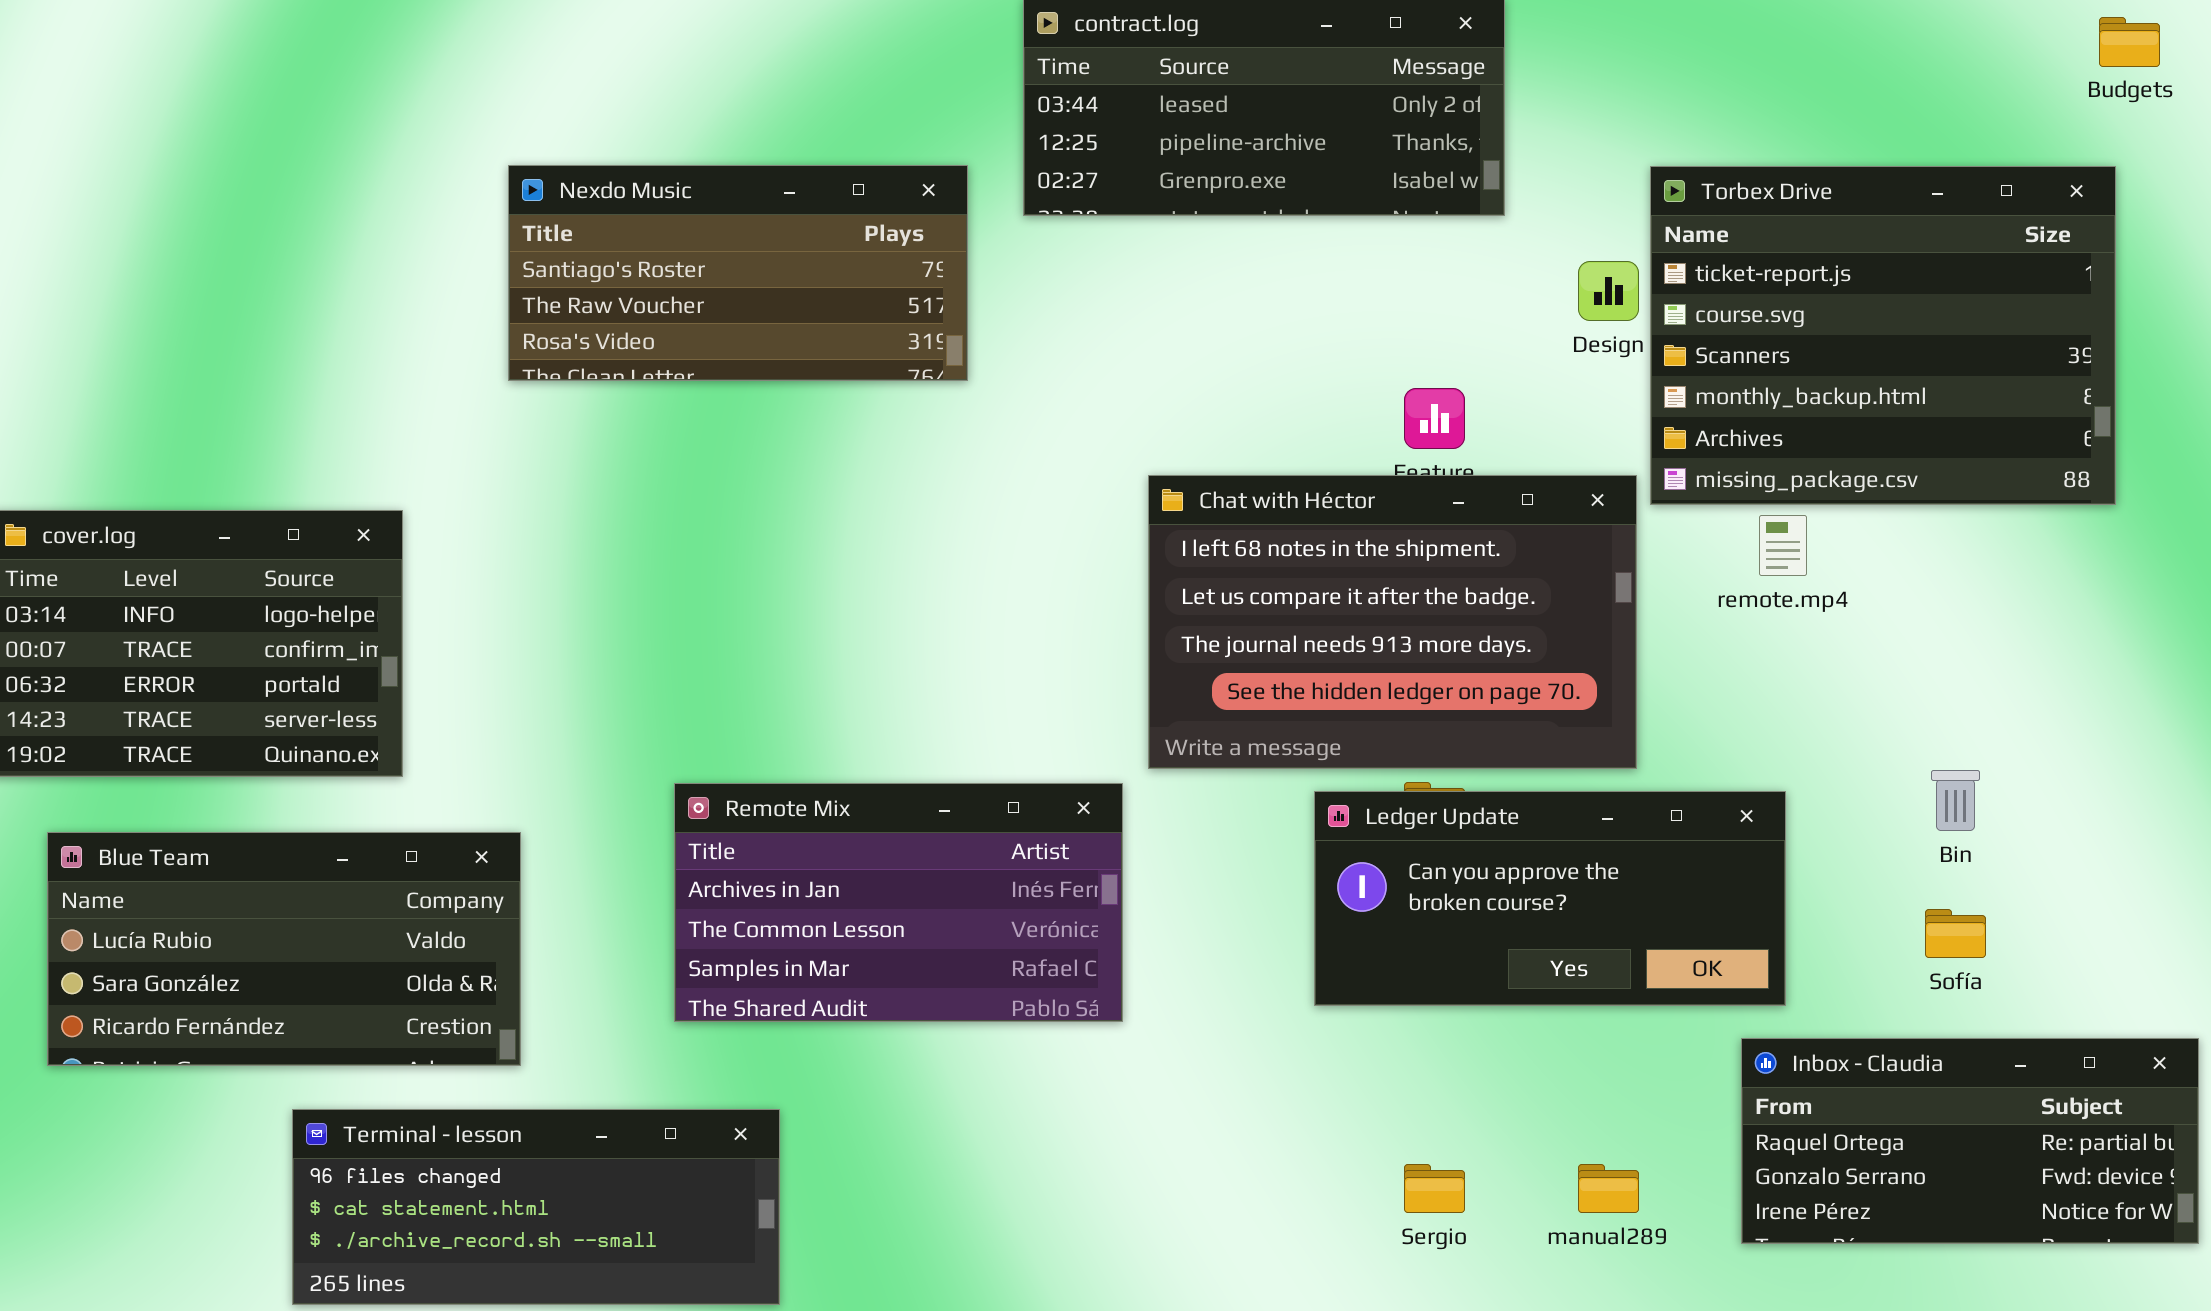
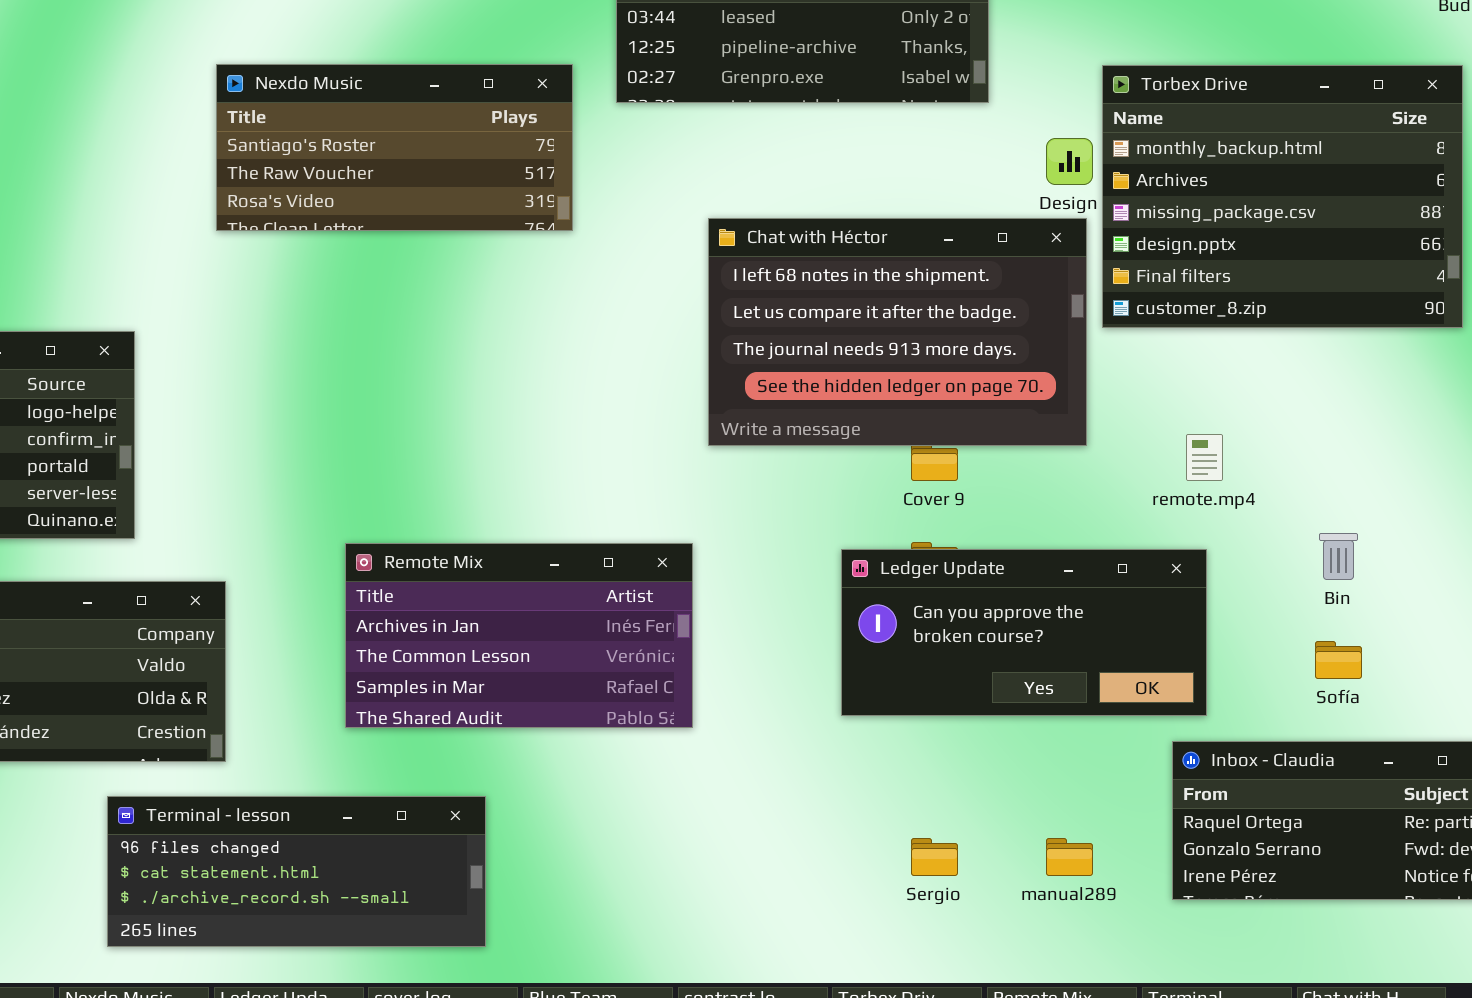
Torbex Drive: [1650,166,2116,505] -> [1102,65,1463,328], scrolled down 3 rows
Chat with Héctor: [1148,475,1637,769] -> [708,218,1087,446], moved
remote.mp4: [1759,515,1807,576] -> [1186,434,1223,481], moved
Terminal - lesson: [292,1109,780,1305] -> [107,796,486,947], moved

